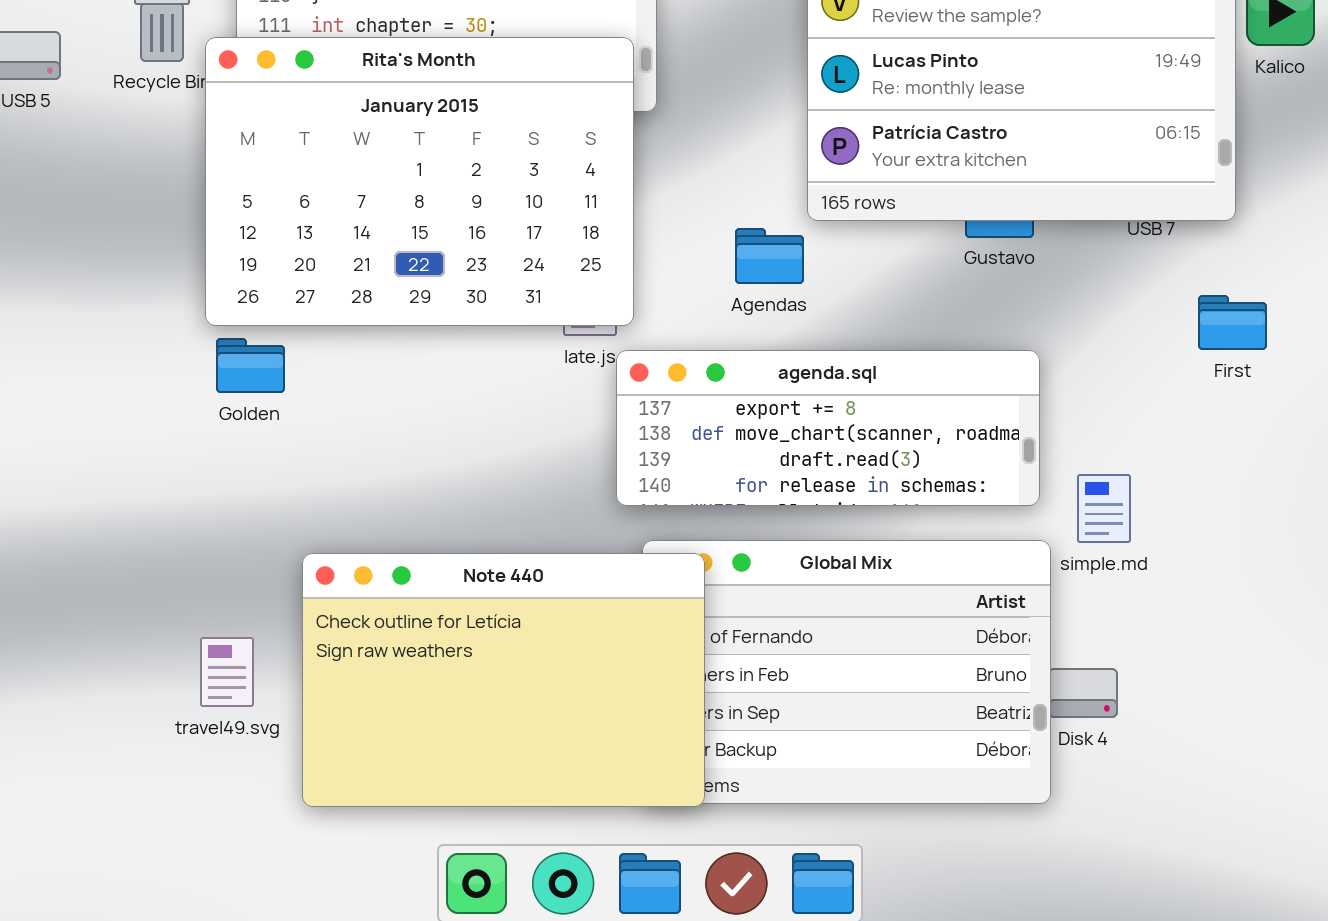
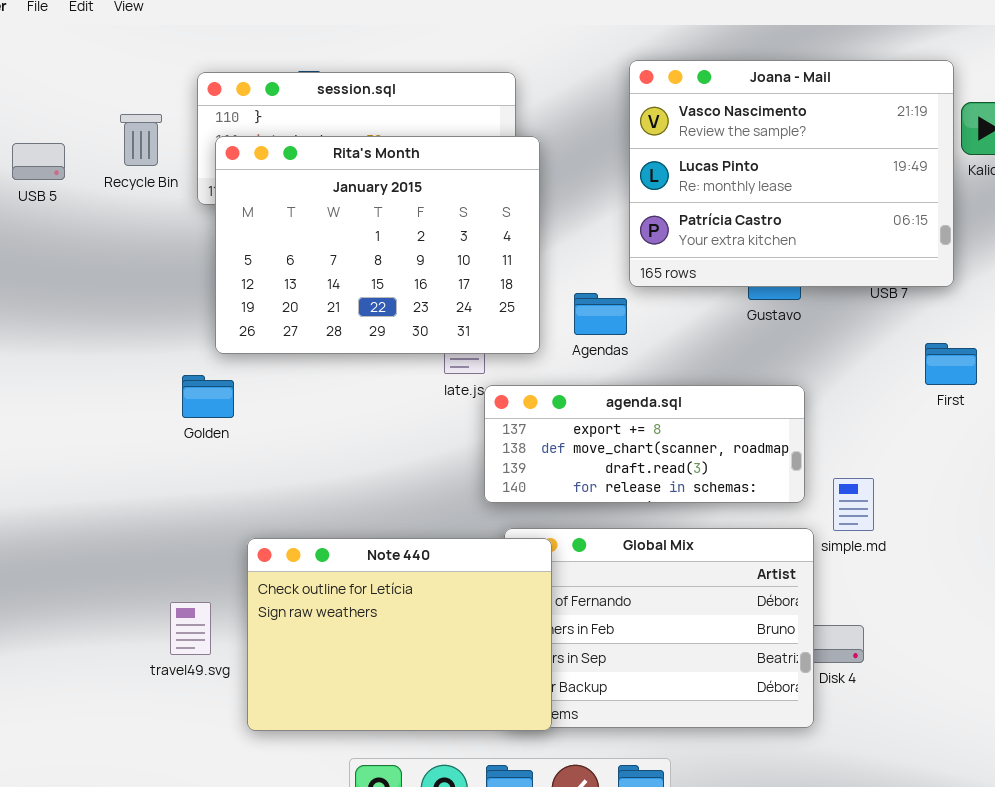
Rita's Month: [205,37,634,326] -> [215,136,540,354], moved

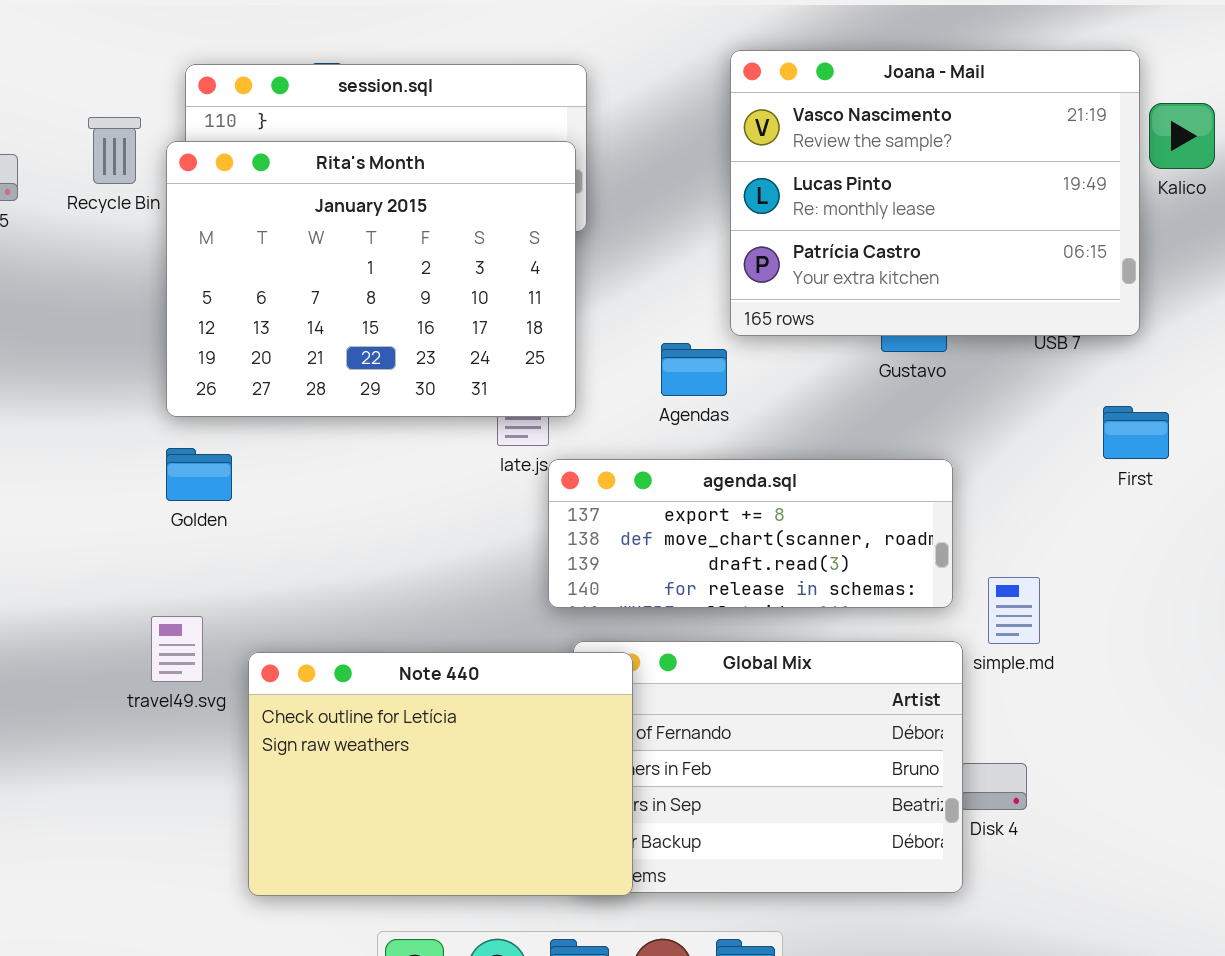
Rita's Month: [215,136,540,354] -> [166,141,576,417], moved
travel49.svg: [170,602,211,655] -> [151,616,203,682], moved

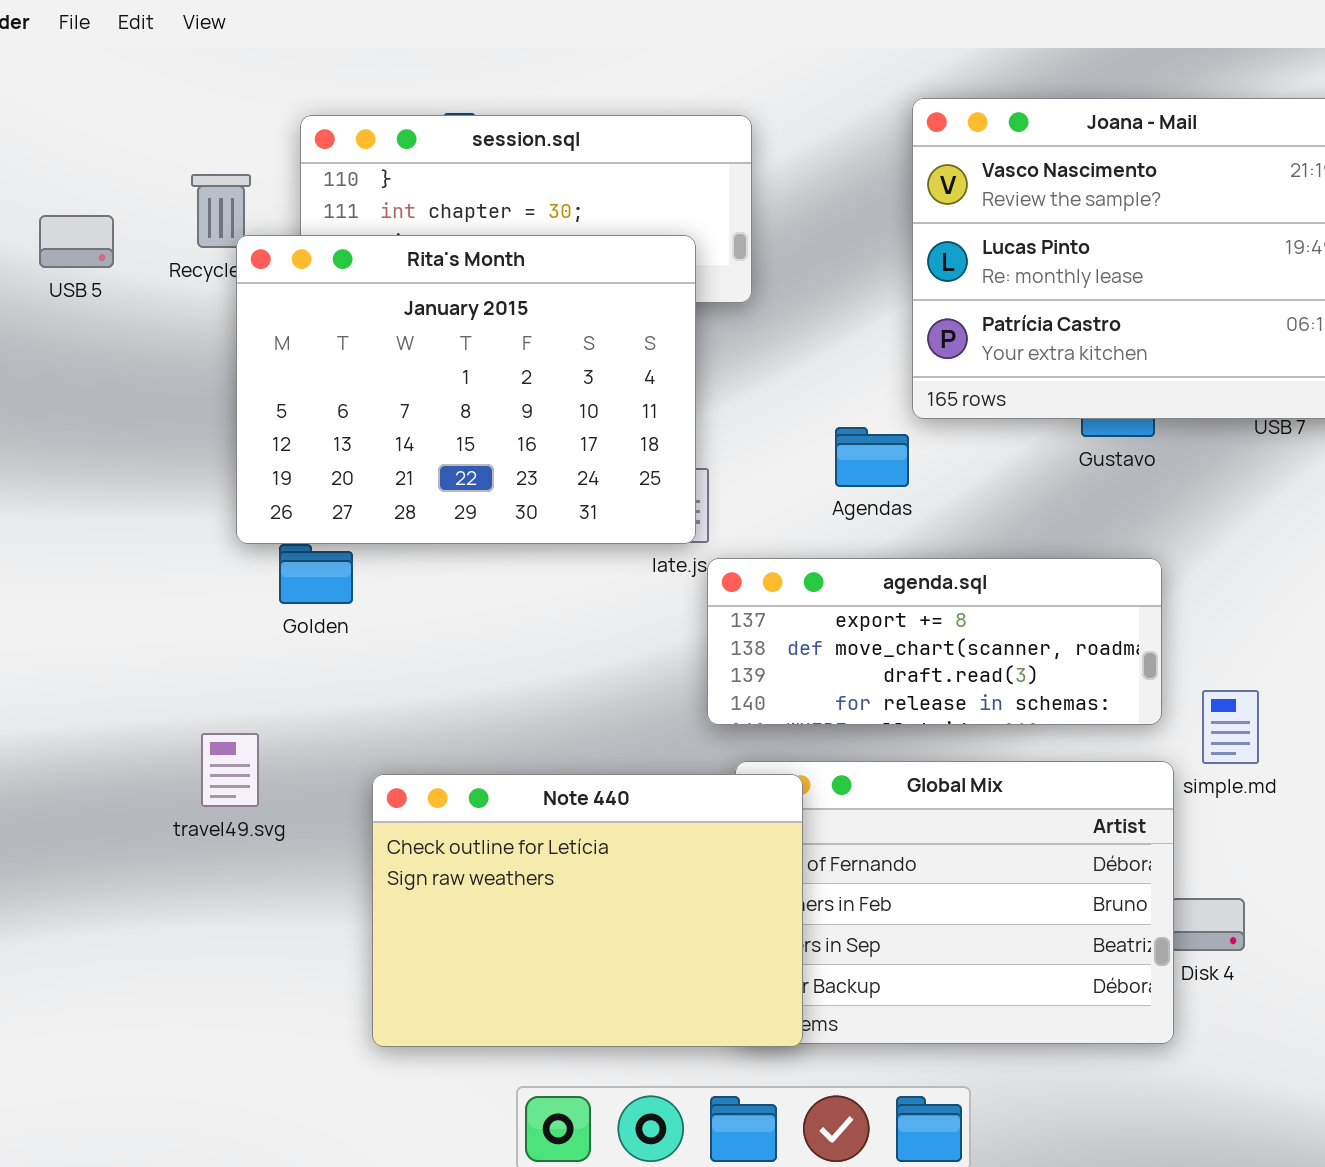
Rita's Month: [166,141,576,417] -> [236,235,696,544], moved
travel49.svg: [151,616,203,682] -> [201,733,259,807], moved

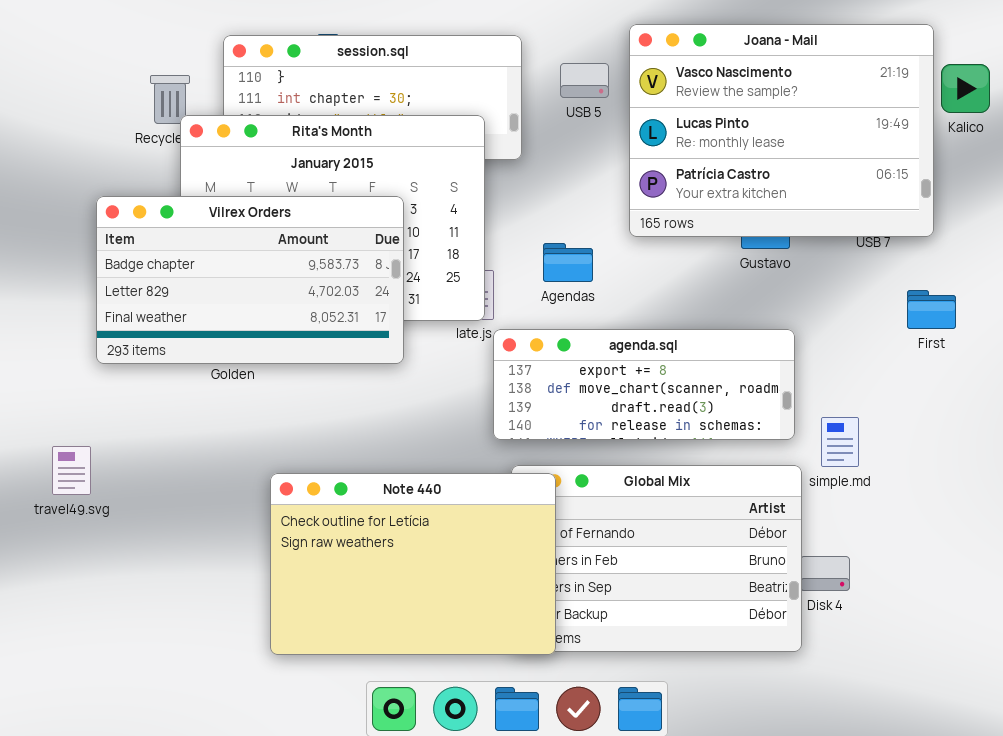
USB 5: [39,215,114,268] -> [560,63,609,98], moved
Vilrex Orders: none -> [96,196,404,364], opened
Agendas: [835,427,909,487] -> [543,243,593,282], moved
travel49.svg: [201,733,259,807] -> [52,446,91,495], moved

